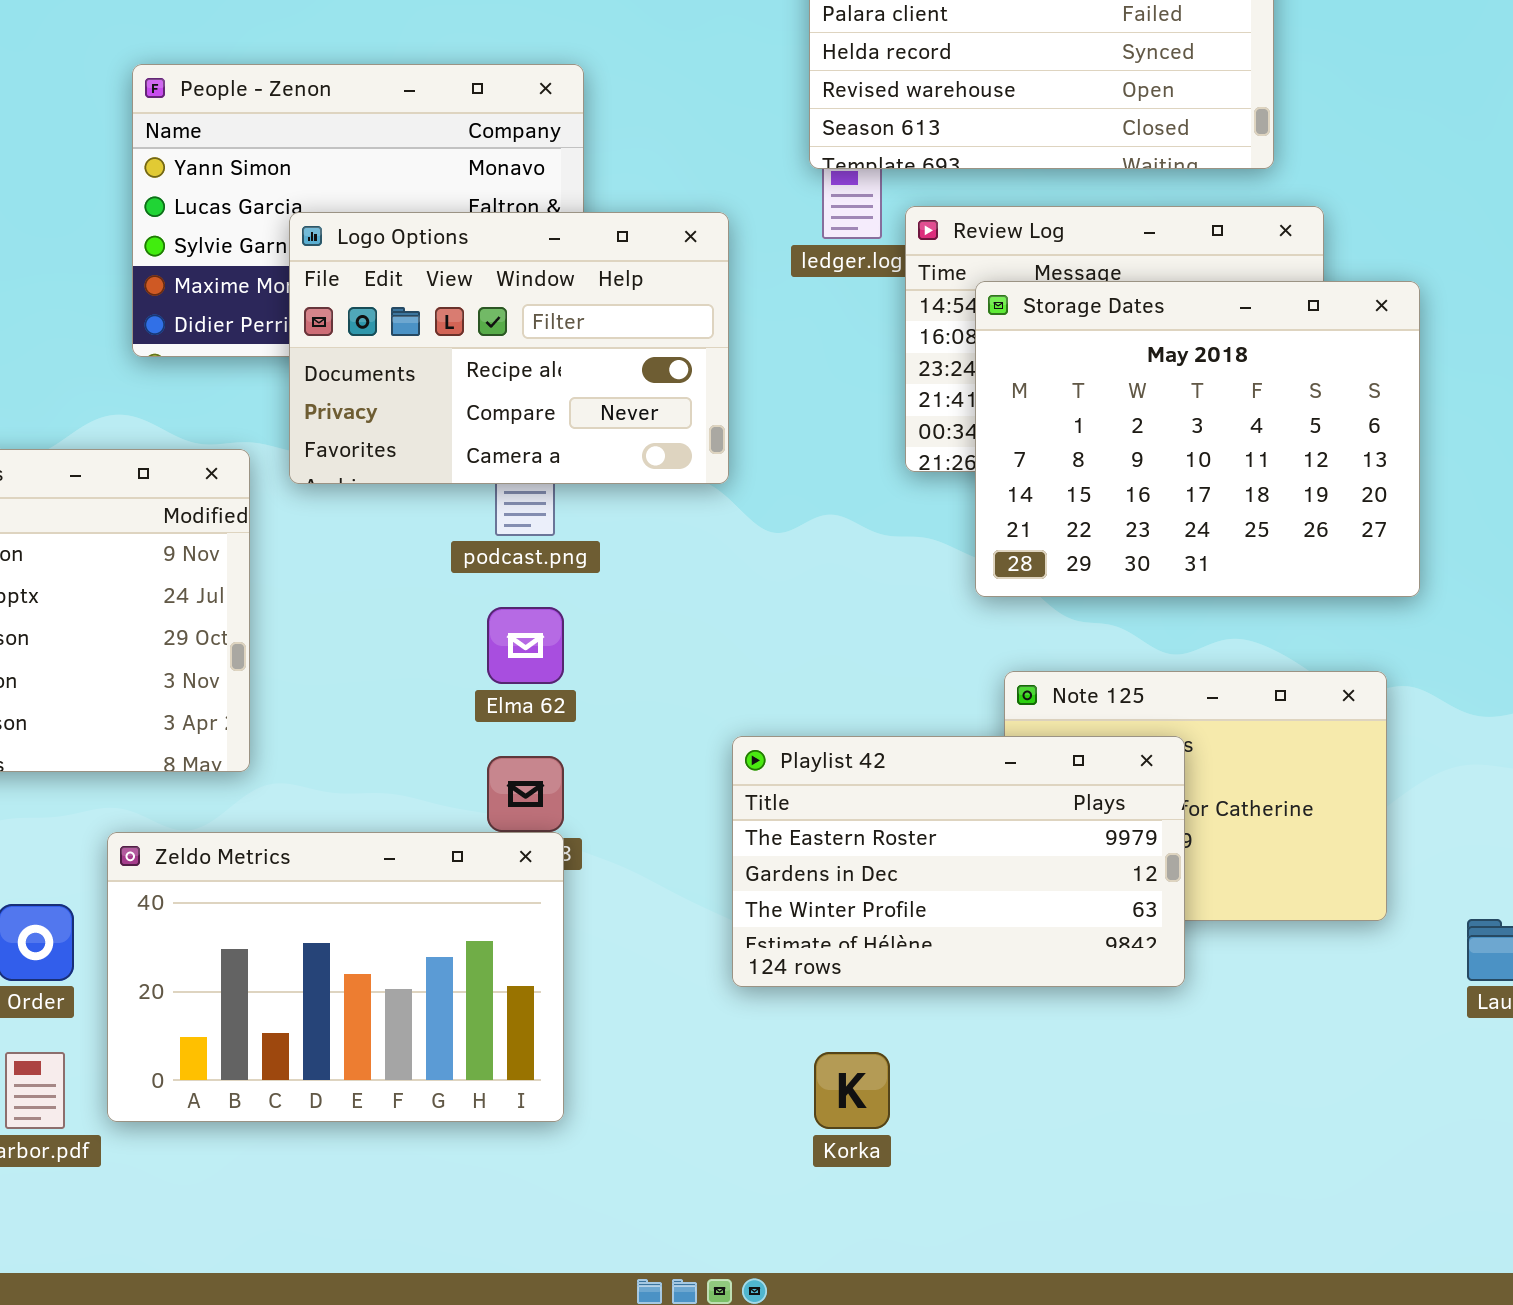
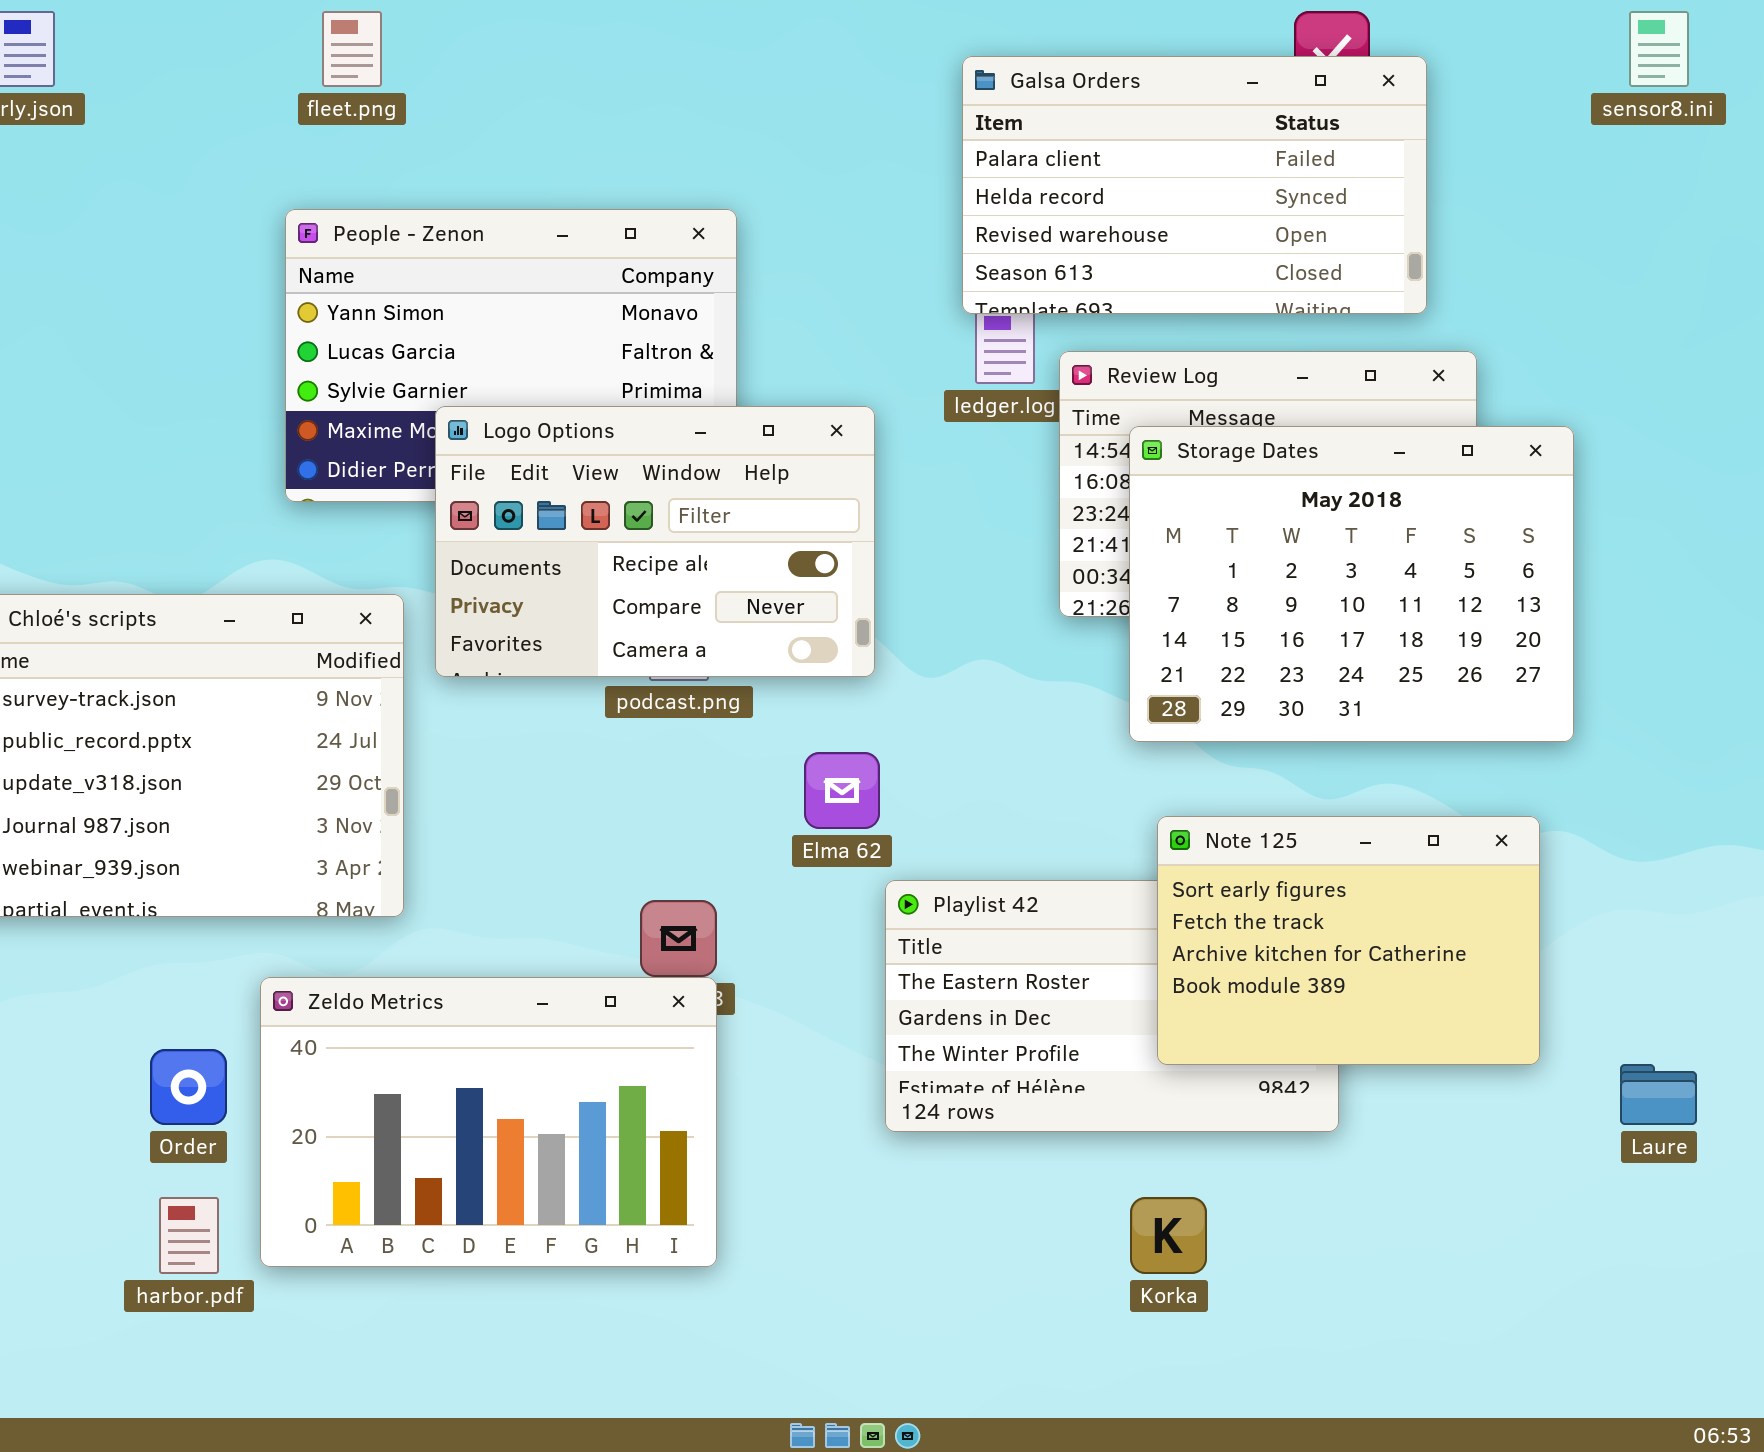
Logo Options: [289,212,729,484] -> [435,406,875,677], moved
Elma 62: [487,607,564,684] -> [804,752,880,829], moved
Note 125: [1004,671,1387,921] -> [1157,816,1540,1065], raised
Korka: [814,1052,890,1129] -> [1130,1197,1207,1274], moved

